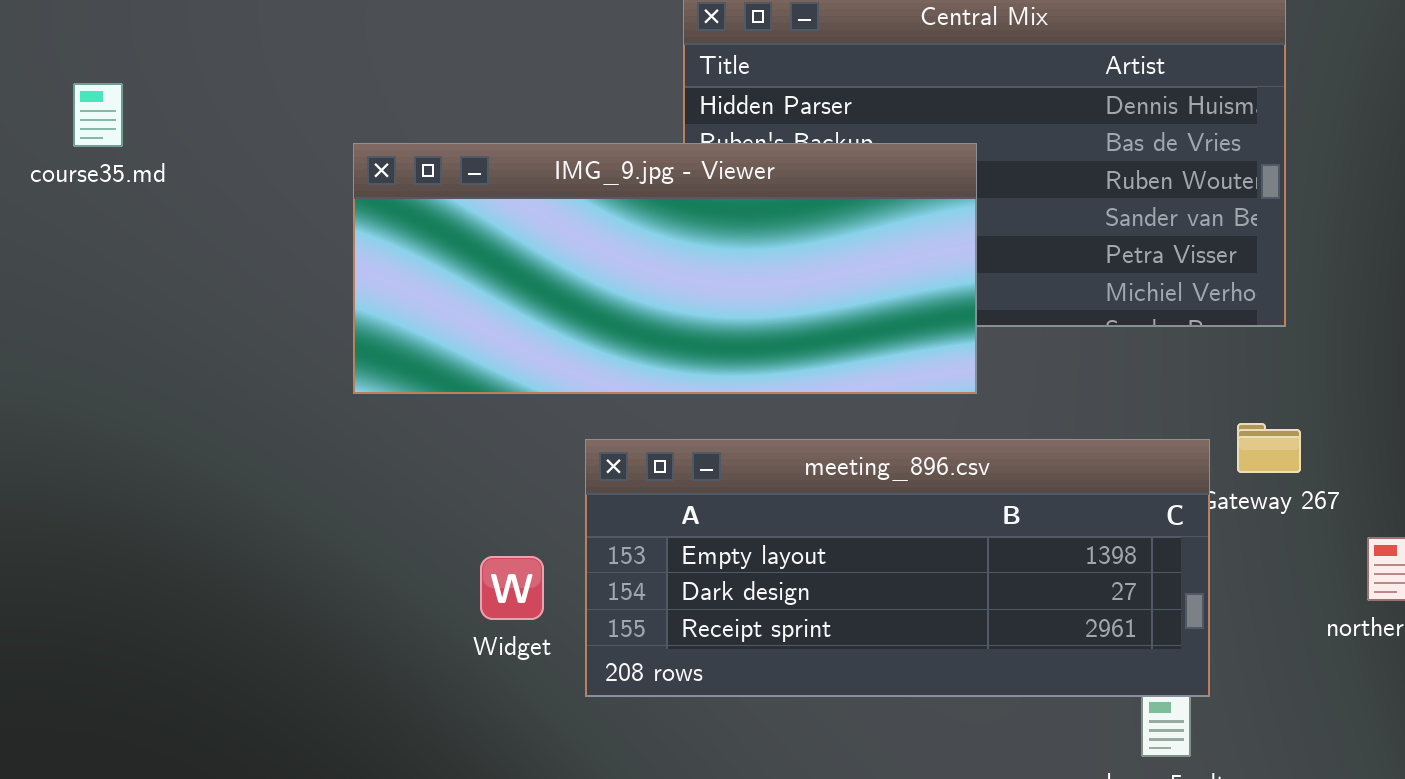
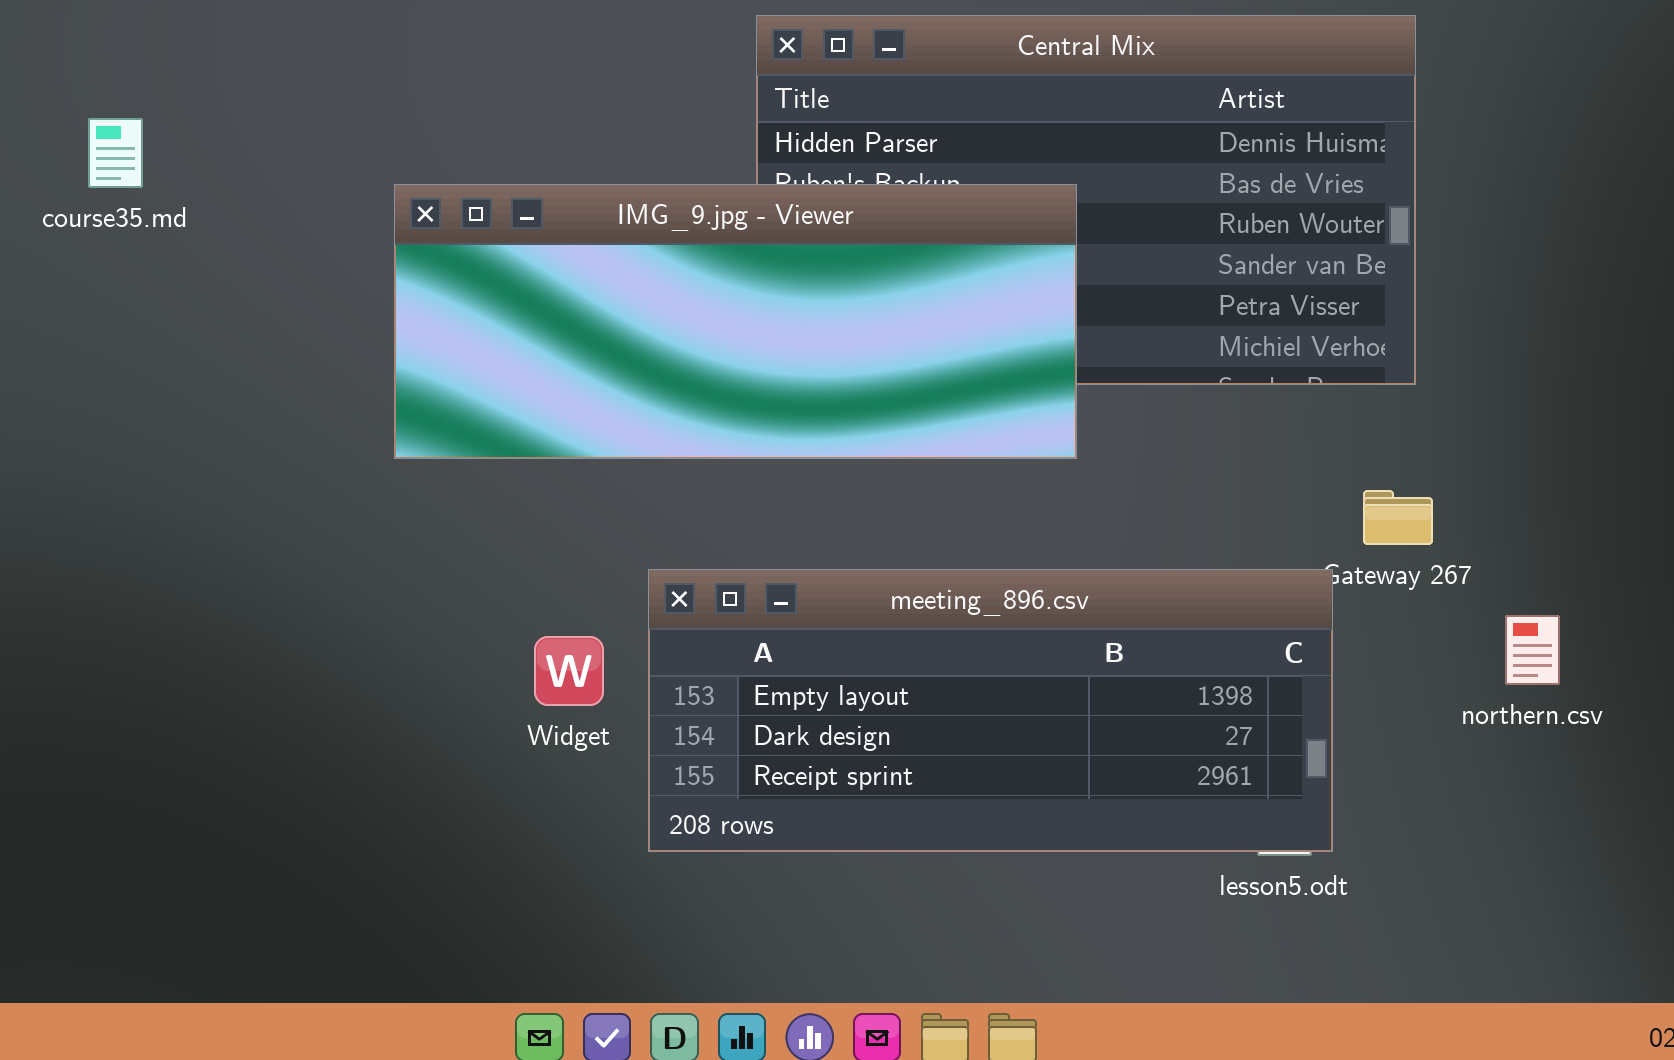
meeting_896.csv: [585,439,1210,697] -> [648,569,1333,852], moved

